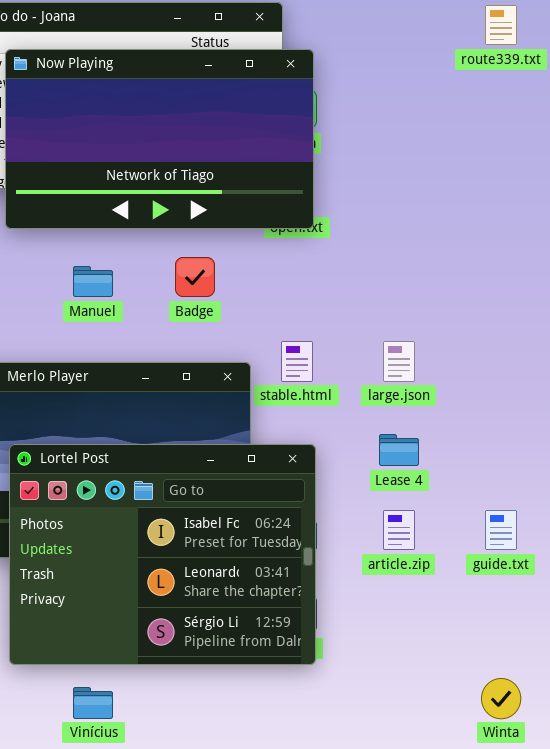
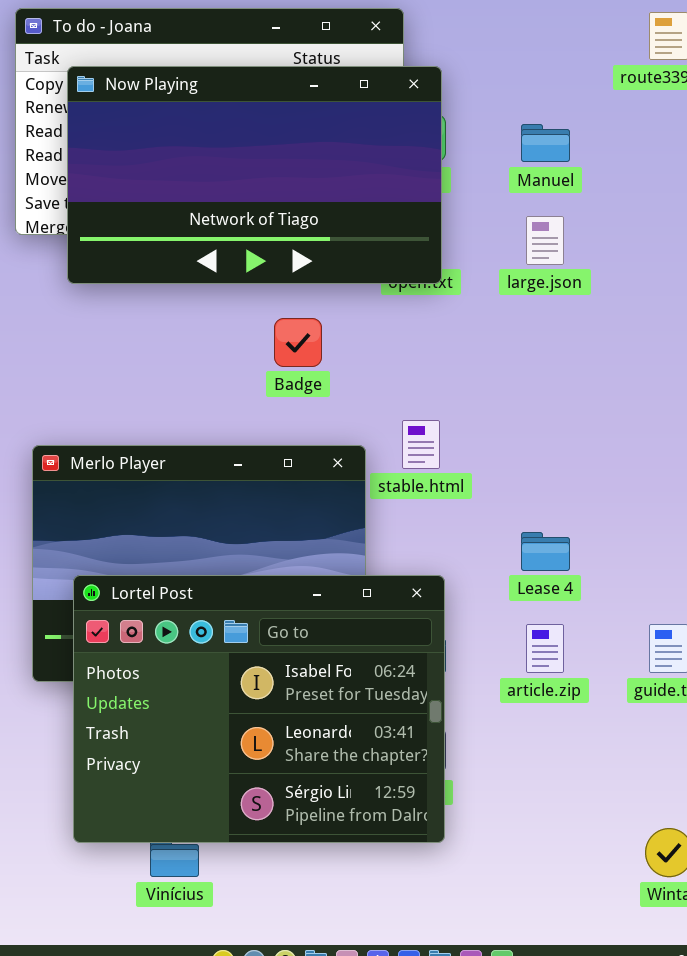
Manuel: [73,266,113,297] -> [521,124,570,162], moved
large.json: [383,341,415,382] -> [526,216,564,265], moved
Lortel Post: [9,444,316,665] -> [73,575,445,843], moved

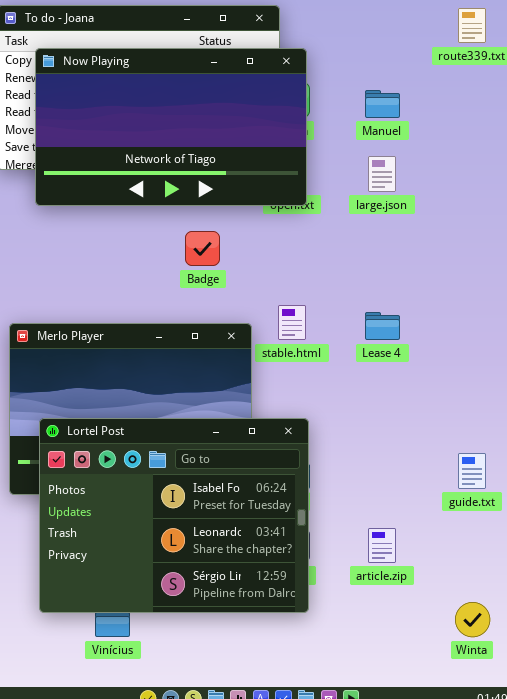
Lease 4: [521,532,570,571] -> [365,312,400,340], moved
article.zip: [526,624,564,673] -> [368,528,396,563], moved

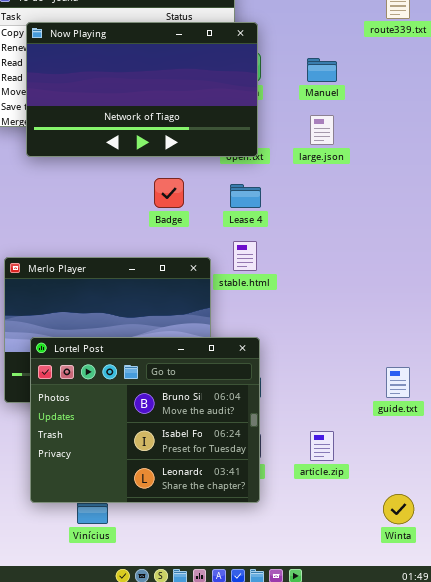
Lease 4: [365,312,400,340] -> [230,184,261,208], moved
Lortel Post: [39,418,309,613] -> [30,337,260,503], scrolled up 1 row

